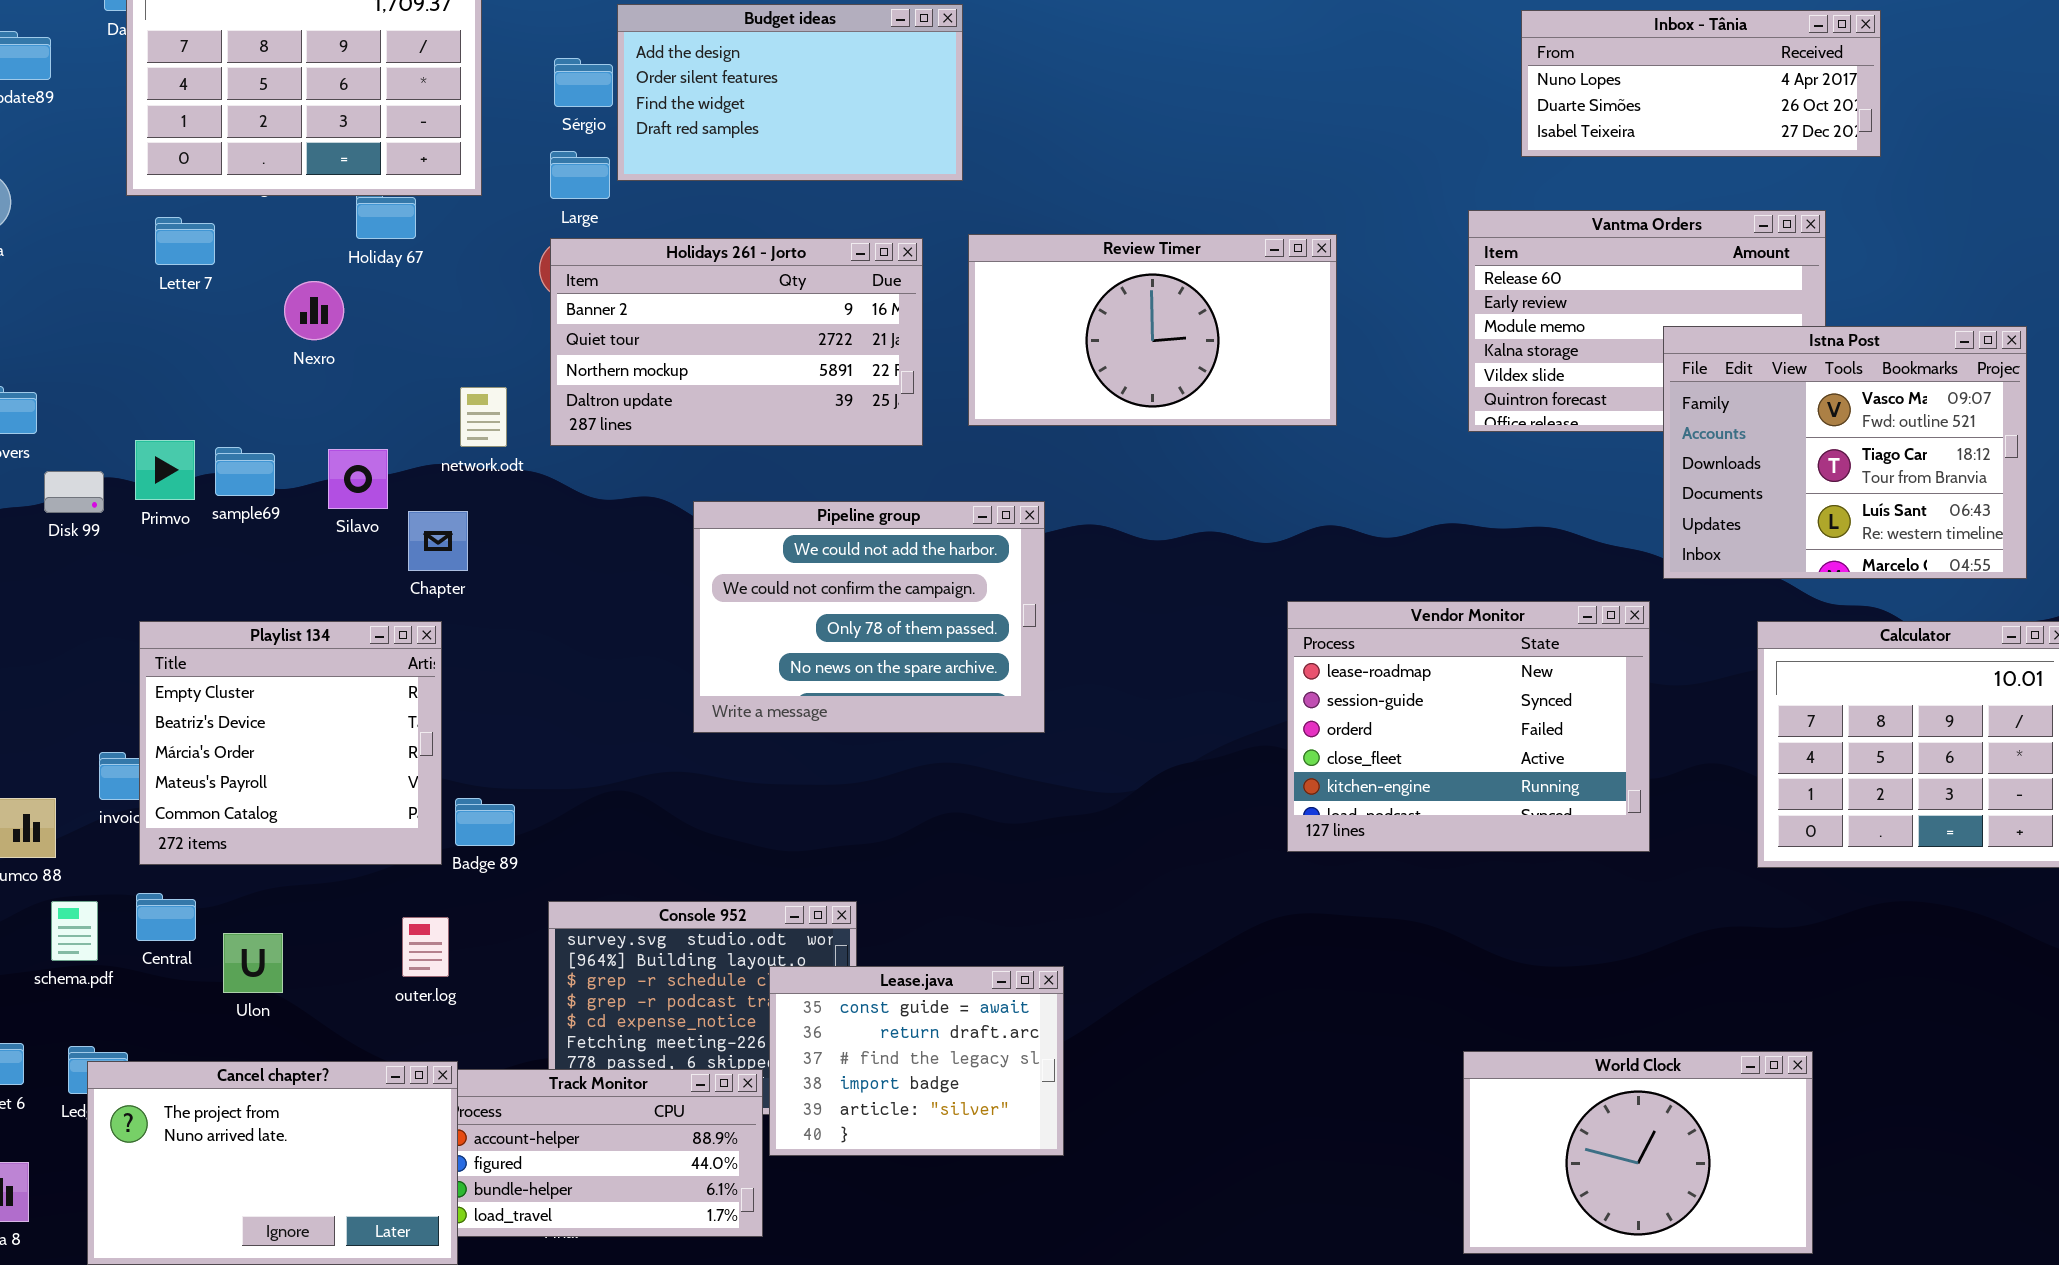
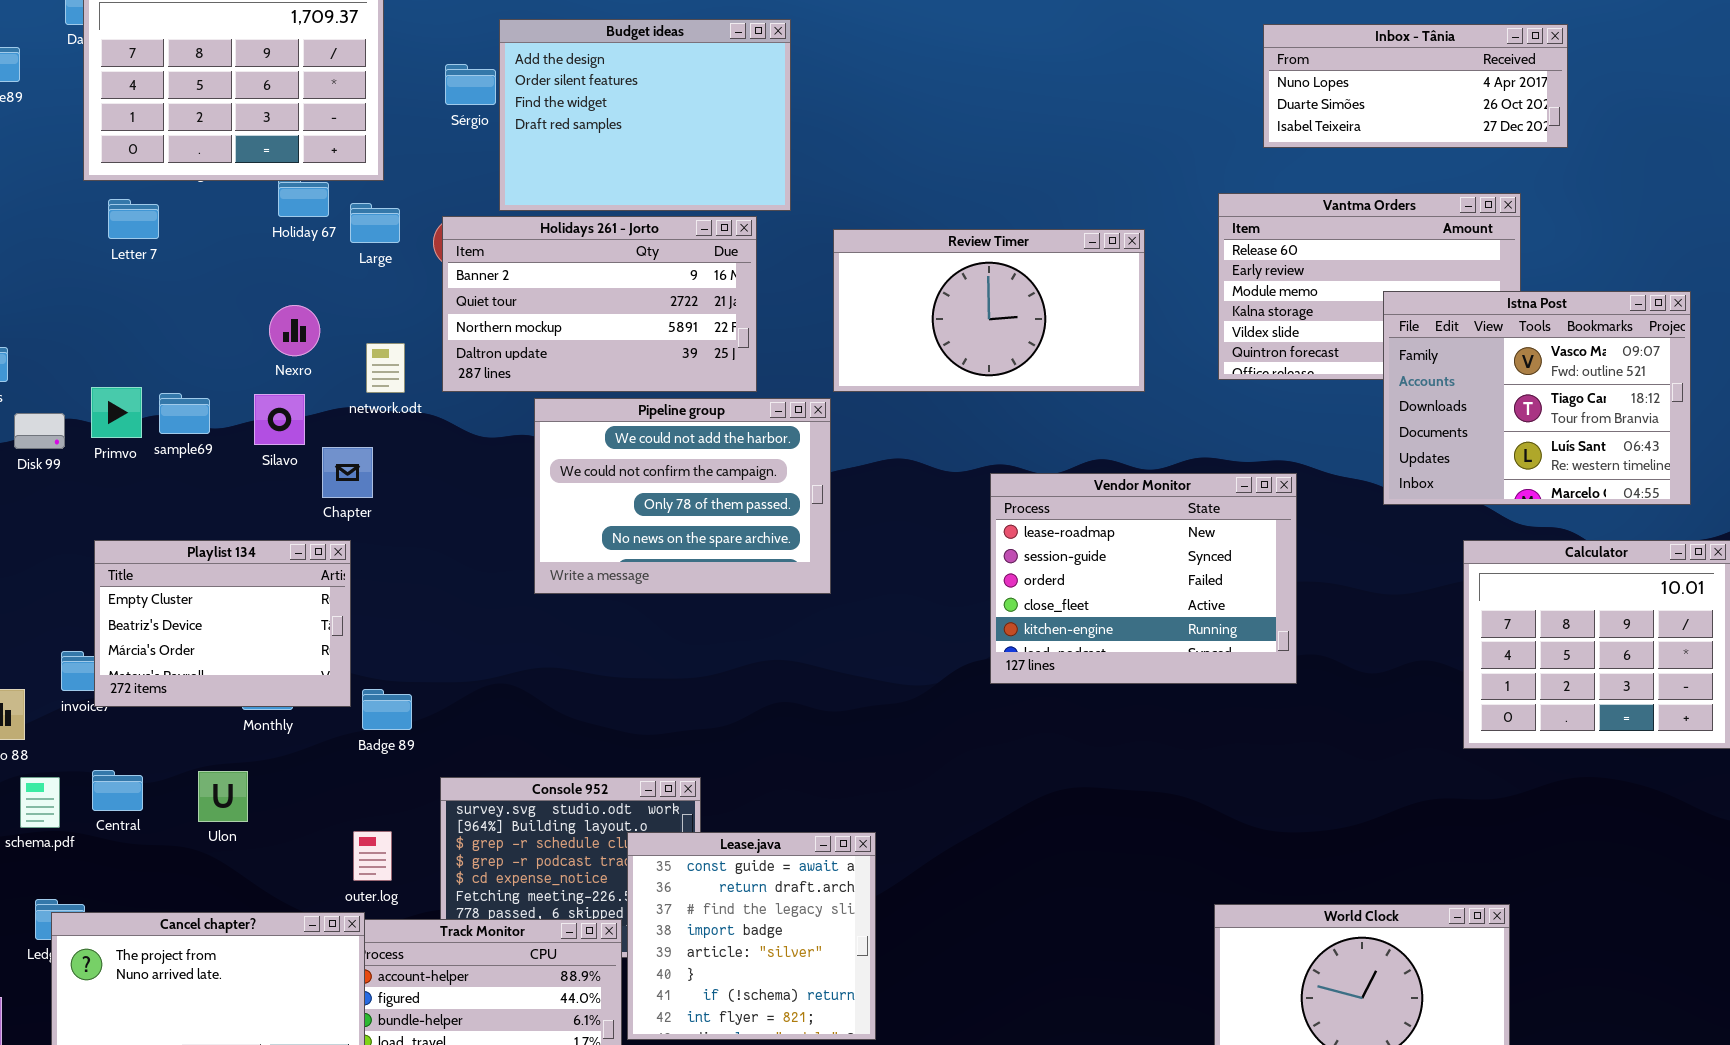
Budget ideas: [617,4,963,181] -> [499,19,791,211], resized
Large: [550,151,610,199] -> [350,203,400,243], moved
Review Timer: [968,234,1337,426] -> [833,229,1145,392], moved
Nexro: [284,281,344,340] -> [269,305,320,356], moved
Pipeline group: [693,501,1045,733] -> [534,398,831,594], moved
Vendor Monitor: [1287,601,1650,852] -> [990,473,1297,684], moved
Playlist 134: [139,621,442,865] -> [94,540,351,707], resized
outer.log: [402,917,449,977] -> [353,831,392,881], moved
Ulon: [223,933,283,993] -> [198,771,248,822], moved
Lease.java: [769,966,1064,1156] -> [627,832,876,1040], resized

